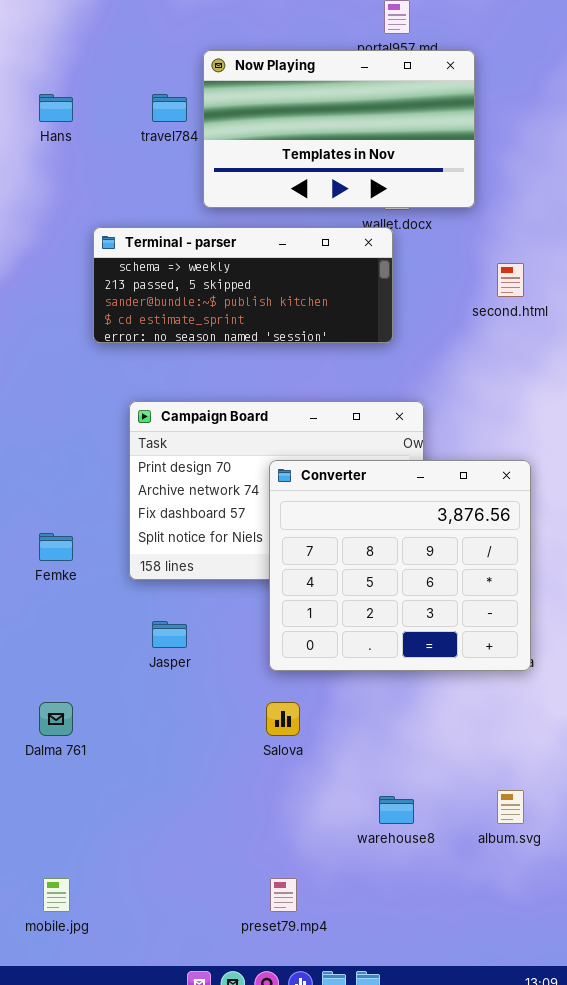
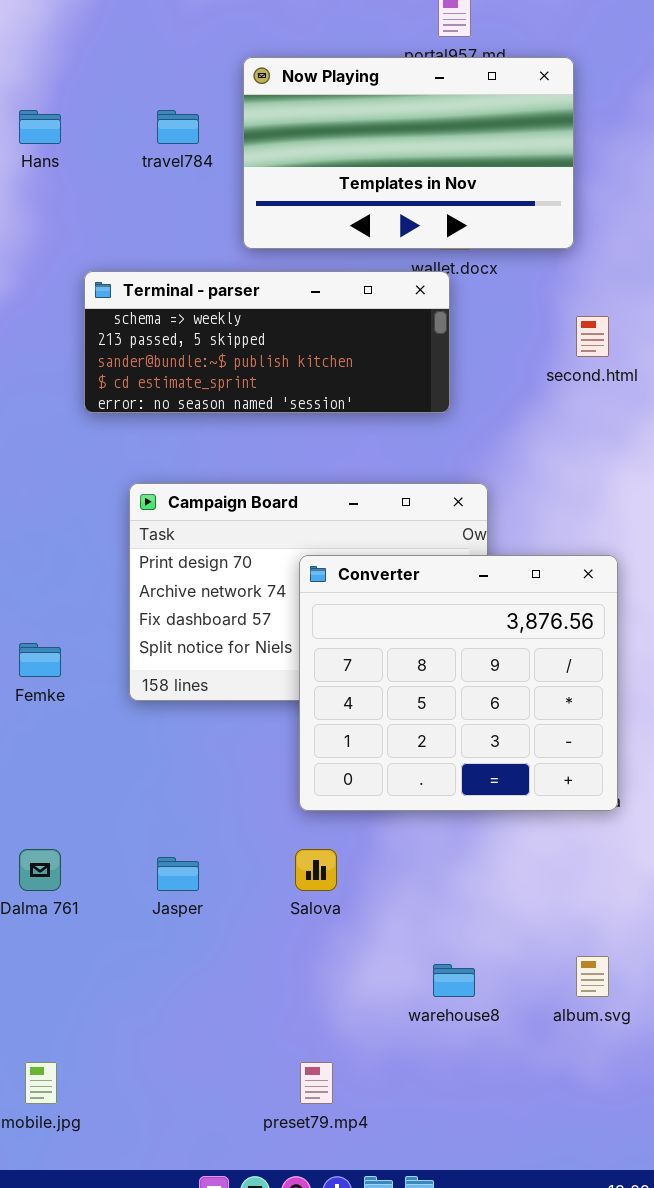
Now Playing: [203,50,475,208] -> [243,57,574,249], moved
Jasper: [152,621,187,648] -> [157,857,199,891], moved

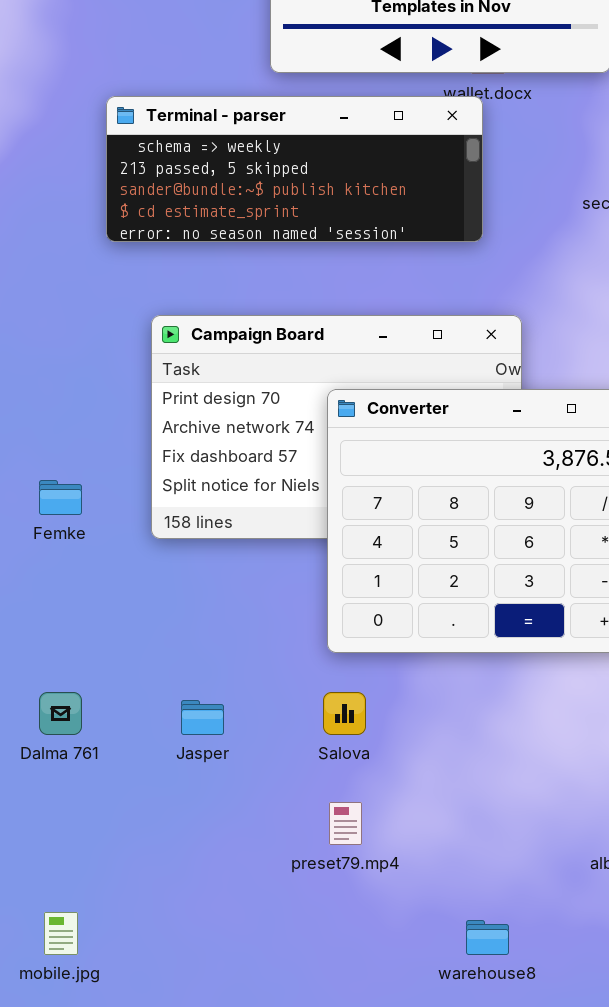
warehouse8: [433,964,475,997] -> [466,920,509,955], moved
preset79.mp4: [300,1062,333,1104] -> [329,802,362,845], moved

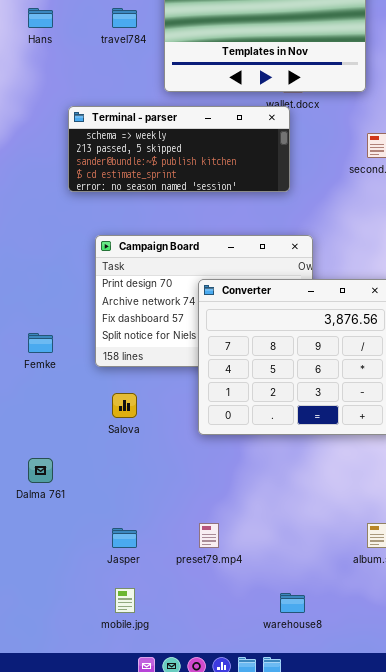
Salova: [323,692,366,735] -> [112,393,137,418], moved
Jasper: [181,700,224,735] -> [112,528,137,548], moved
mobile.jpg: [44,912,78,955] -> [115,588,135,613], moved

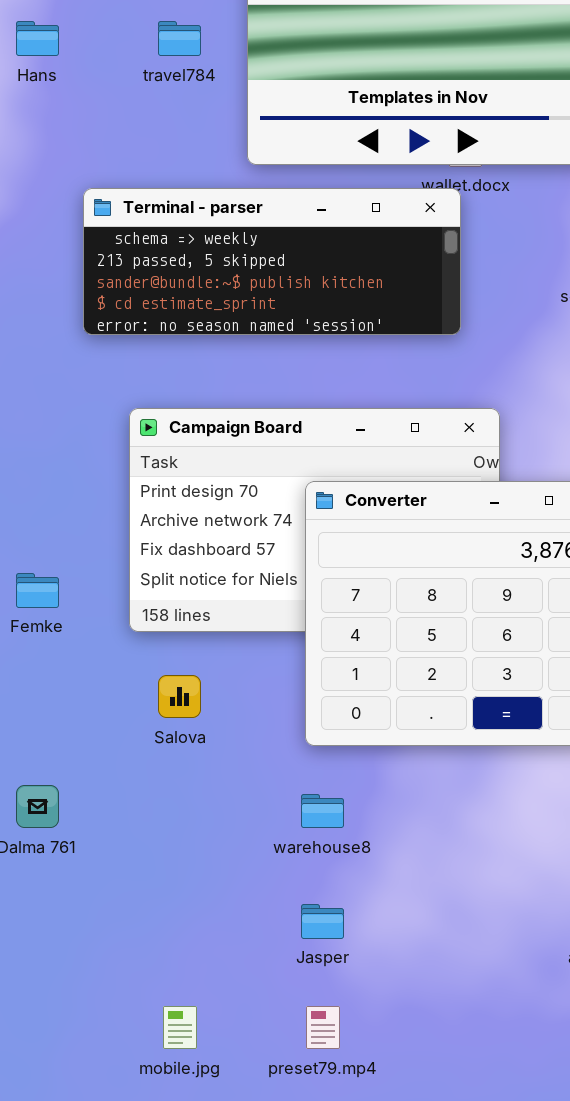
preset79.mp4: [199,523,219,548] -> [306,1006,340,1049], moved
Jasper: [112,528,137,548] -> [301,904,344,939], moved
warehouse8: [280,593,305,613] -> [301,794,344,828], moved

